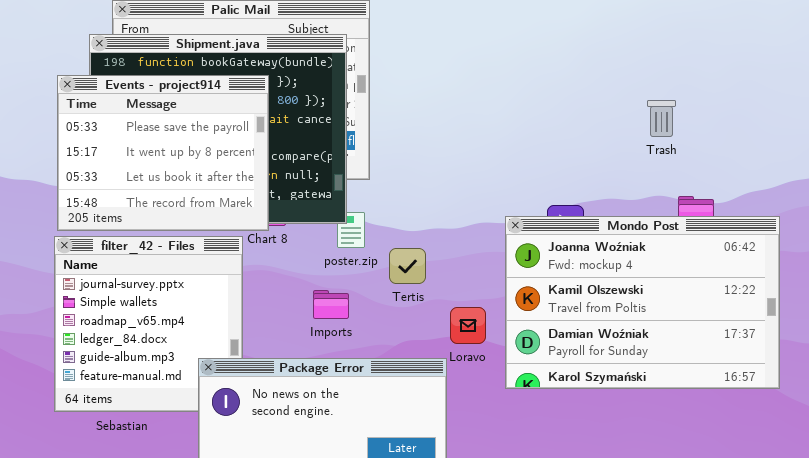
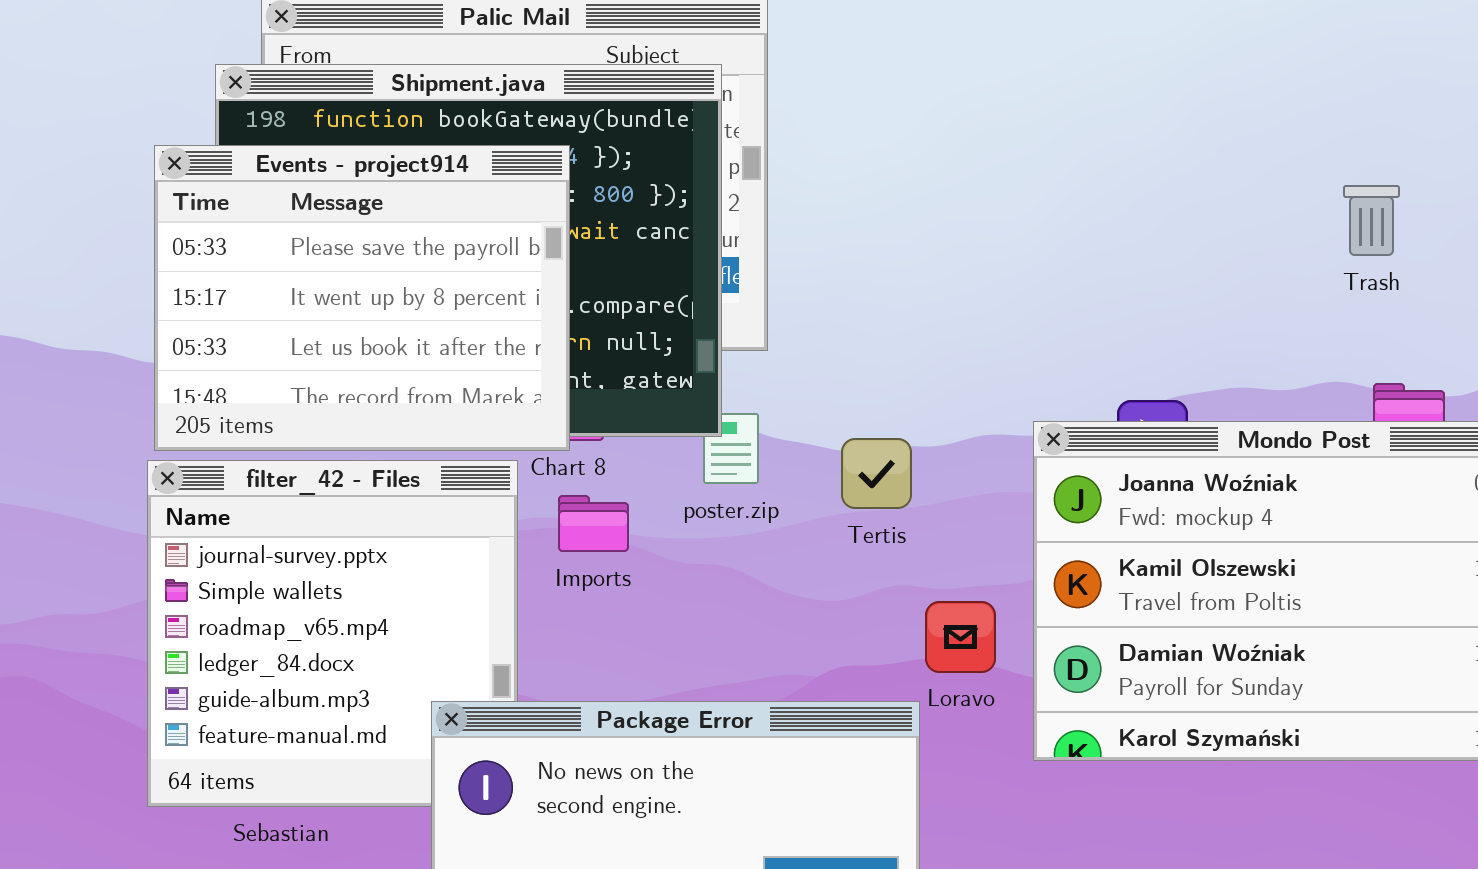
Trash: [647,100,676,137] -> [1343,185,1400,256], moved
Tertis: [389,248,426,284] -> [841,438,912,509], moved
Imports: [313,290,349,319] -> [558,495,629,552], moved

